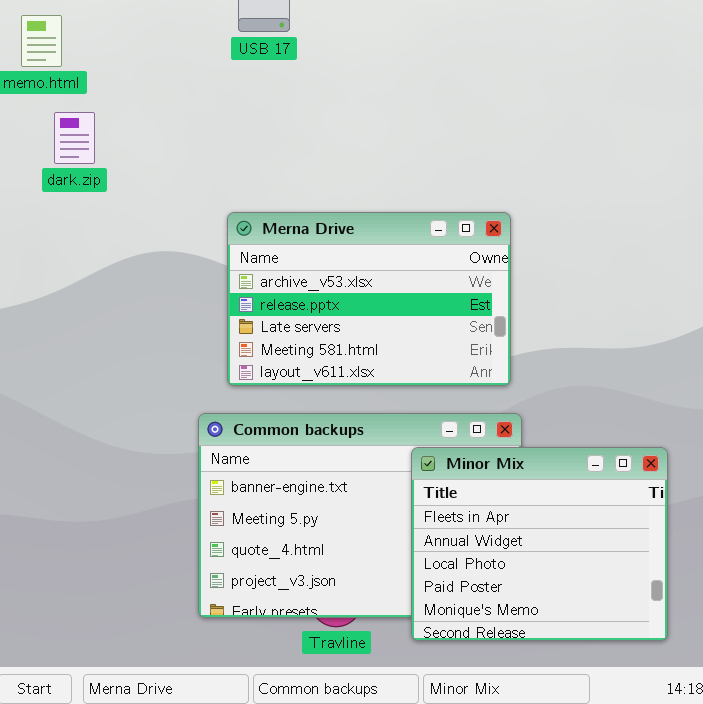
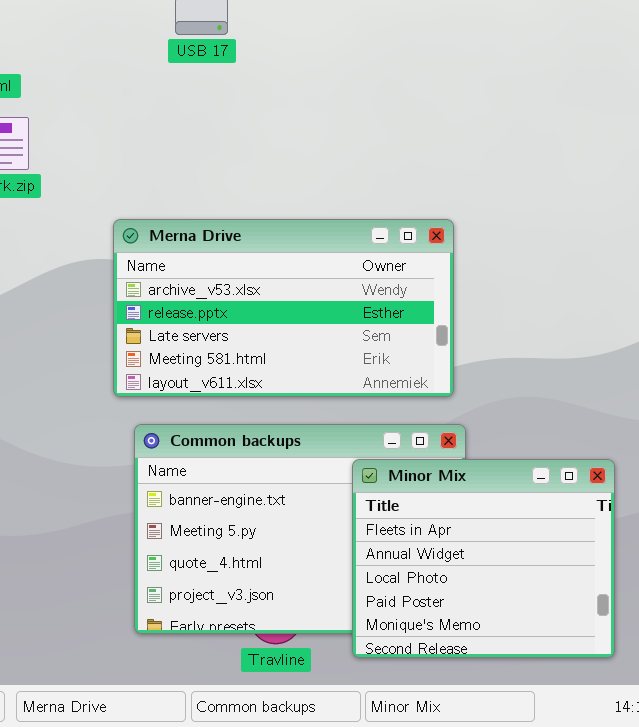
Merna Drive: [227,212,511,386] -> [113,219,454,397], resized

